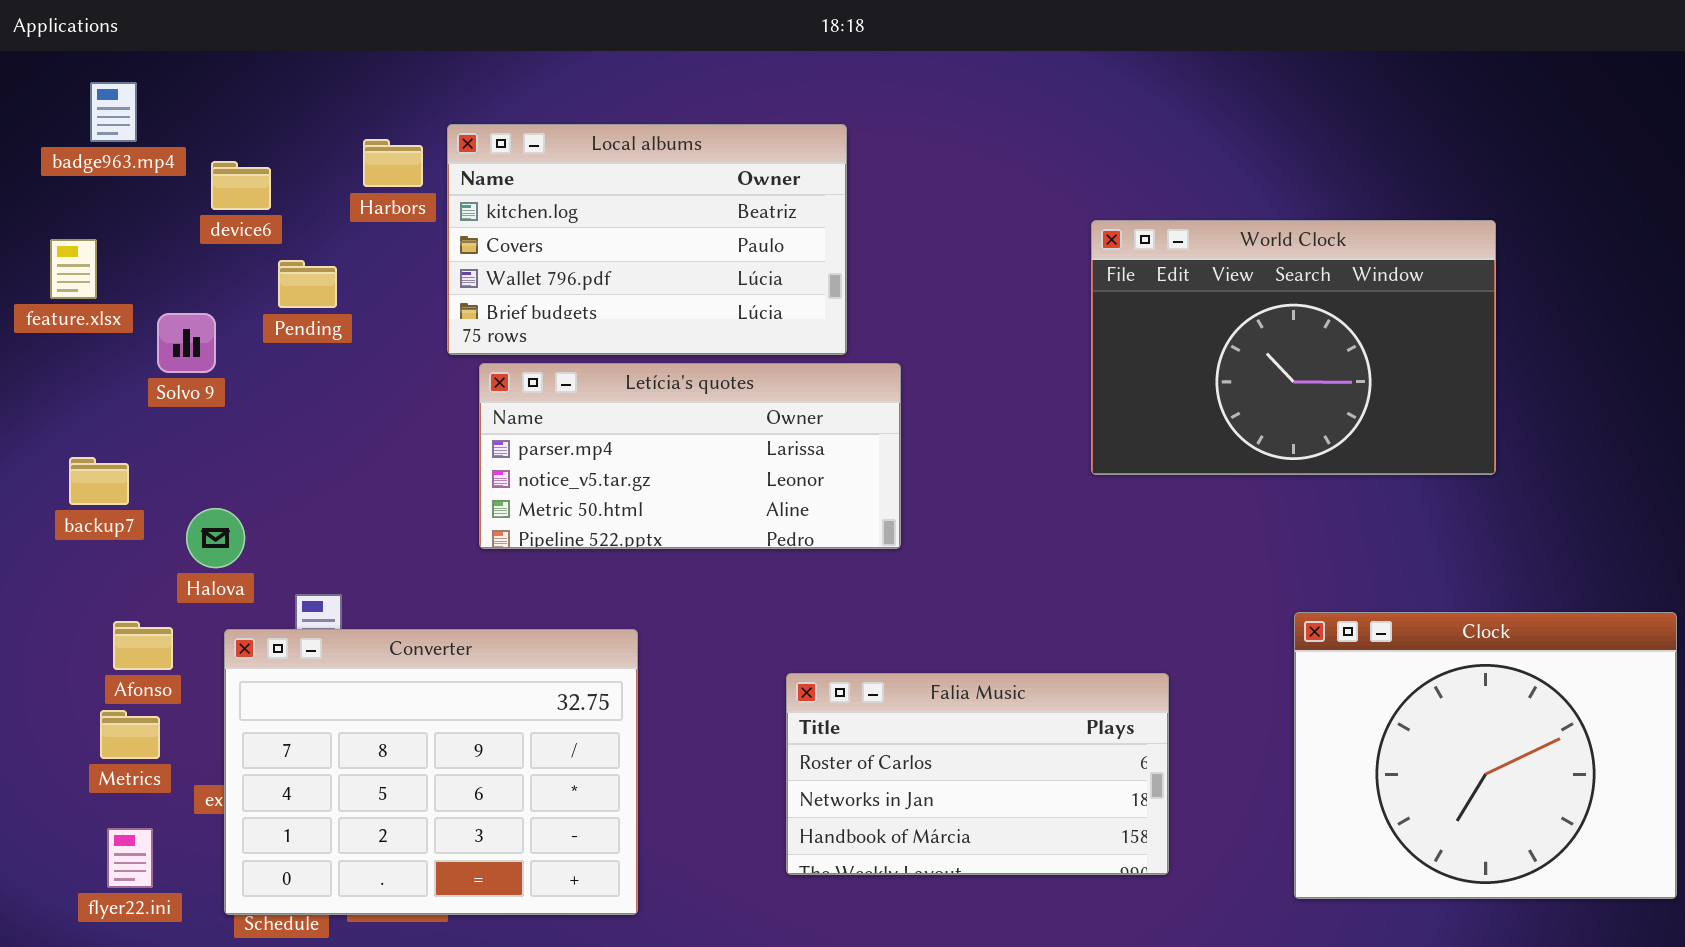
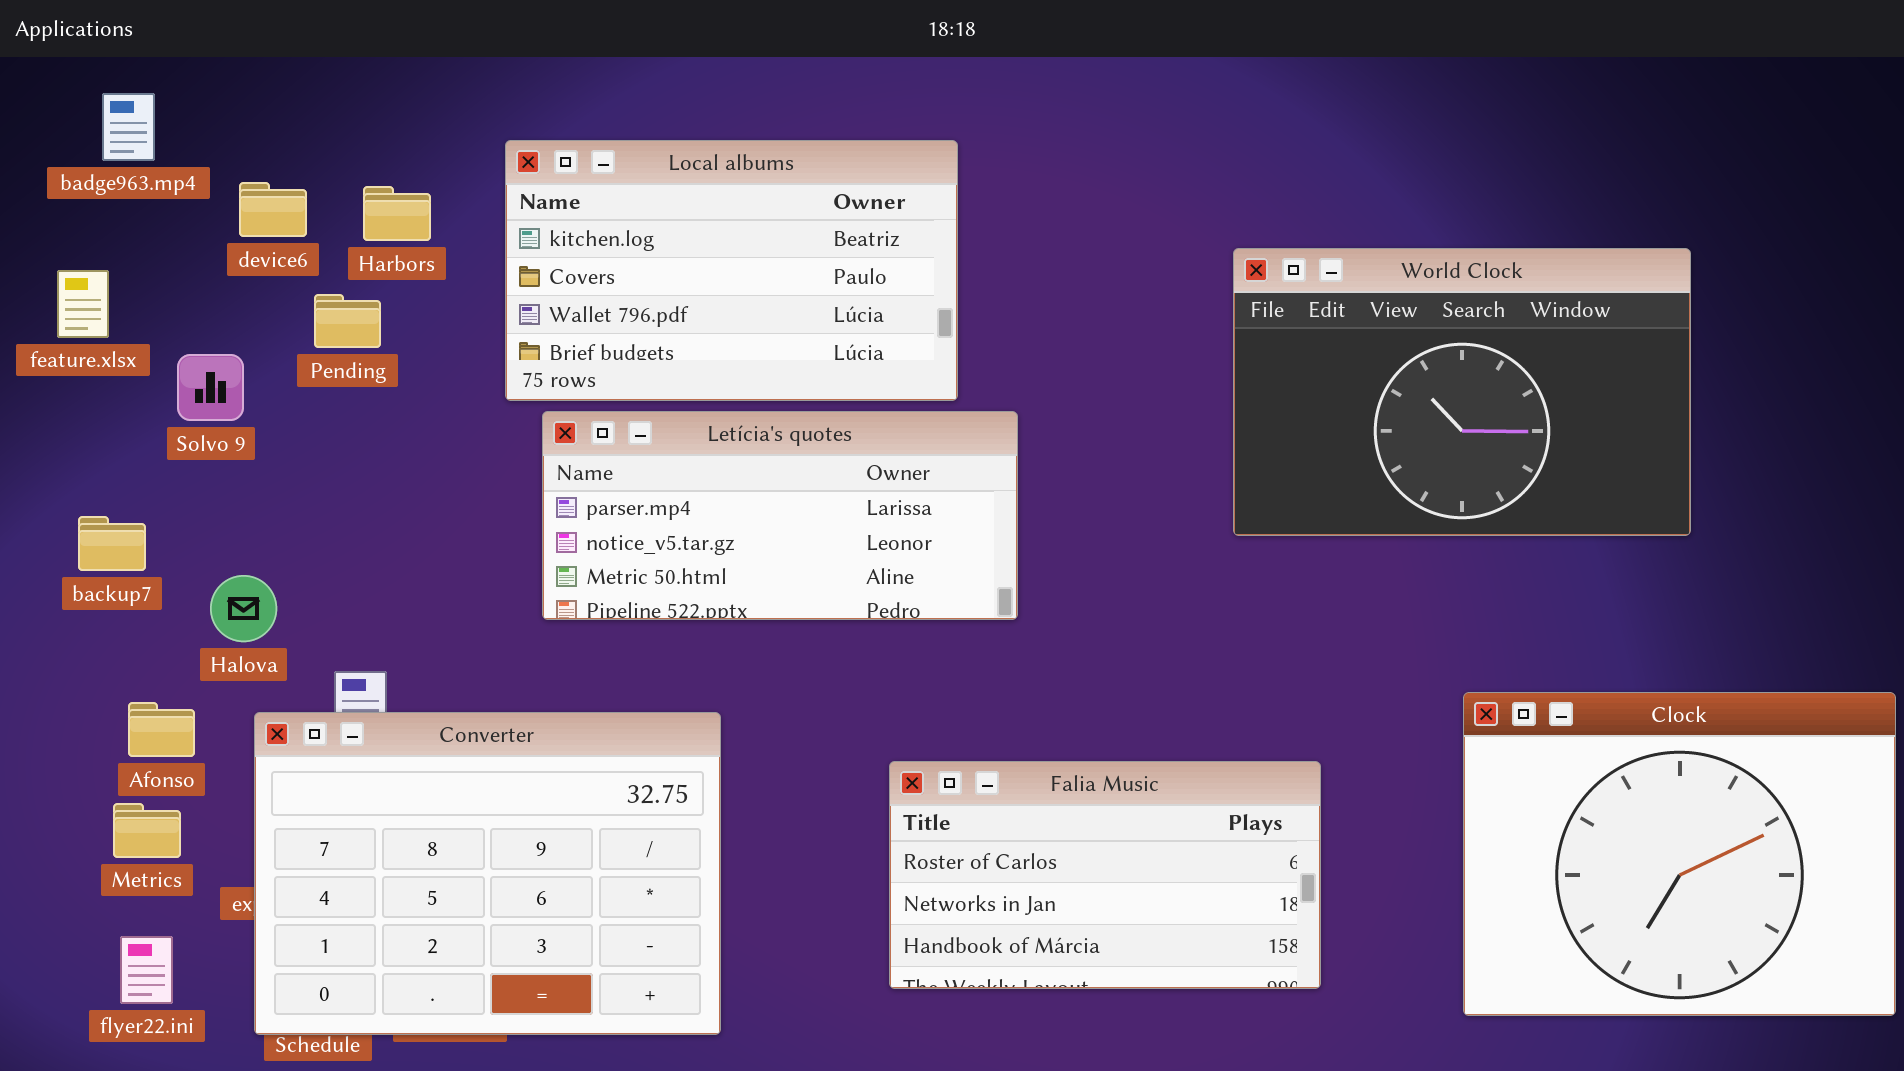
Harbors: [363,139,423,187] -> [363,186,431,241], moved

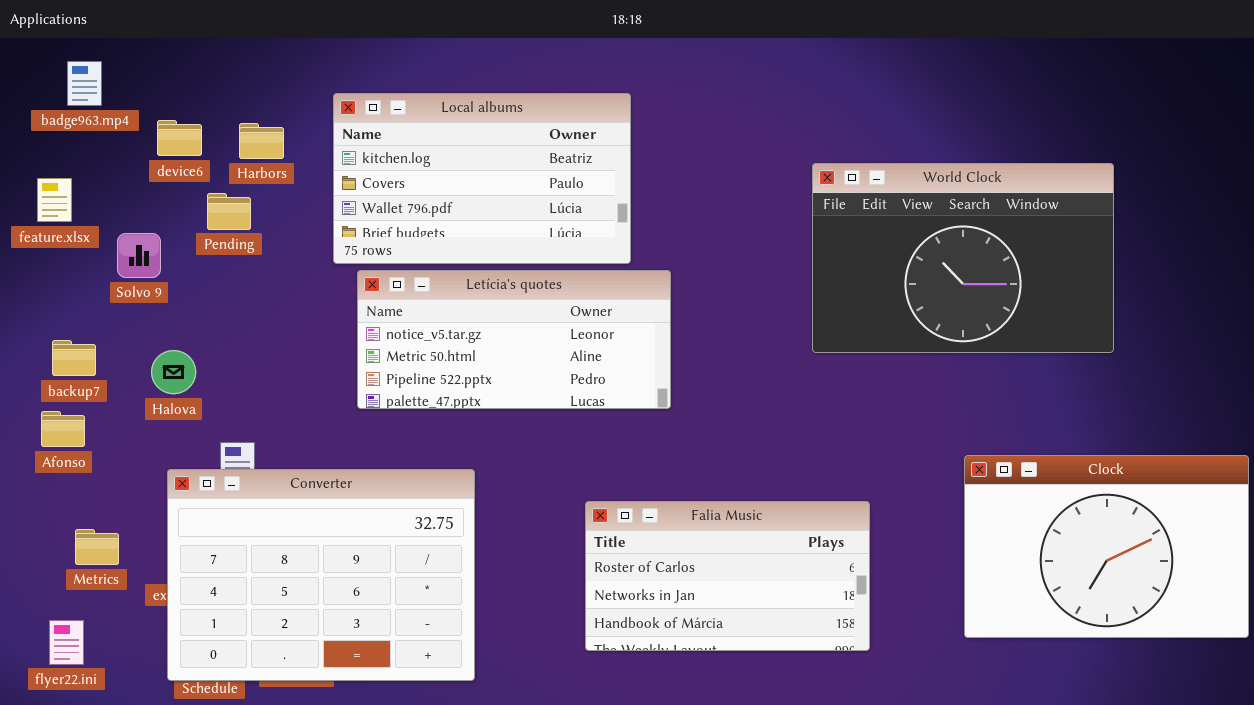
Letícia's quotes: [542,411,1018,620] -> [357,270,671,409], scrolled down 1 row
Halova: [210,575,277,642] -> [151,350,196,394], moved
Clock: [1463,692,1896,1016] -> [964,455,1249,638], resized
Afonso: [128,702,195,757] -> [41,411,85,447], moved
flyer22.ini: [120,936,173,1004] -> [49,620,84,665], moved

